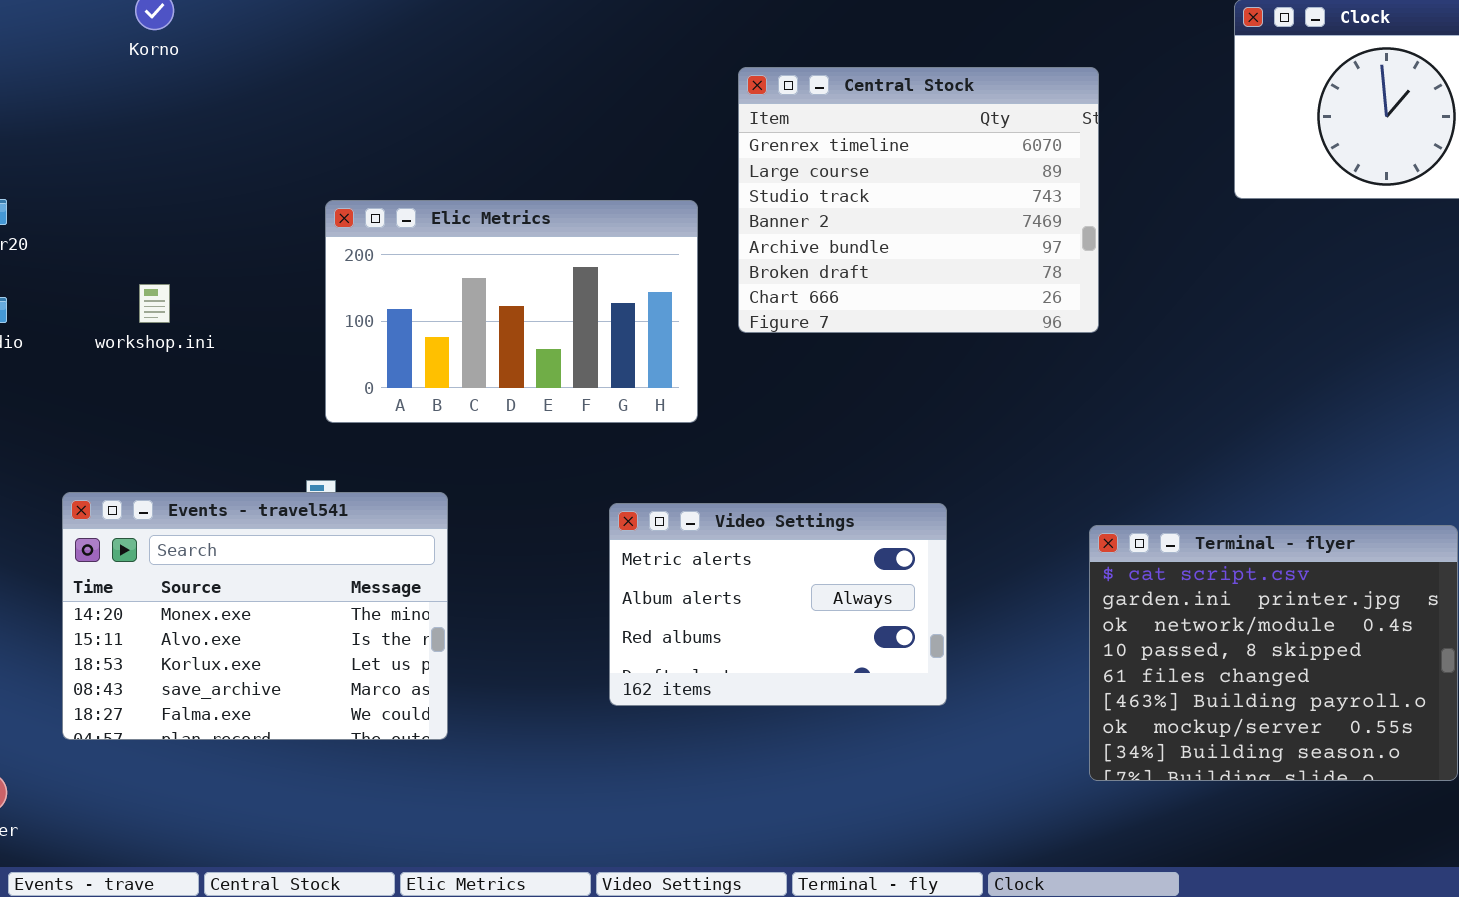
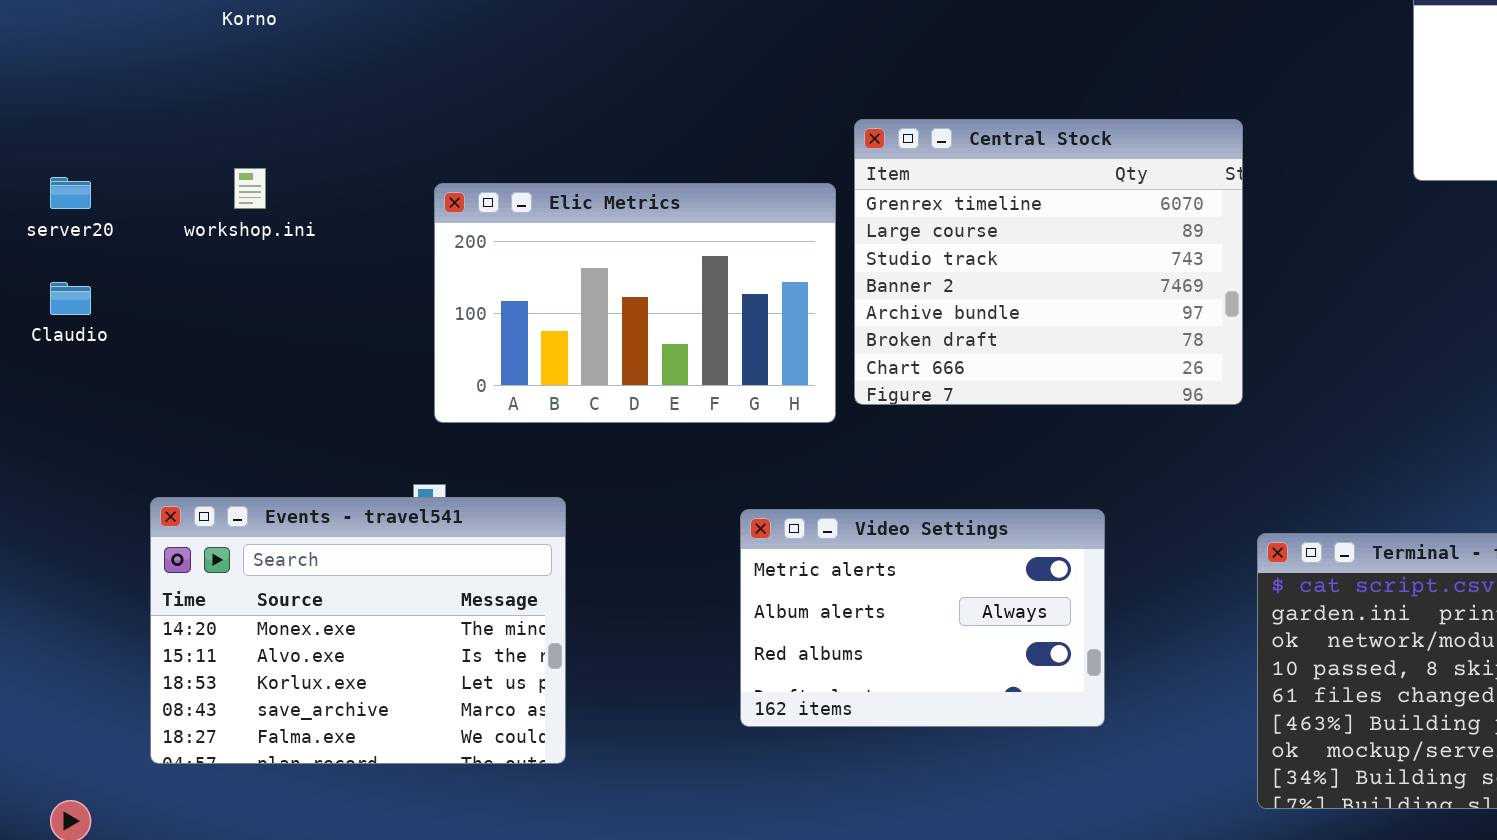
Central Stock: [738,67,1099,333] -> [854,119,1243,405], moved
workshop.ini: [139,284,170,323] -> [234,168,266,209], moved

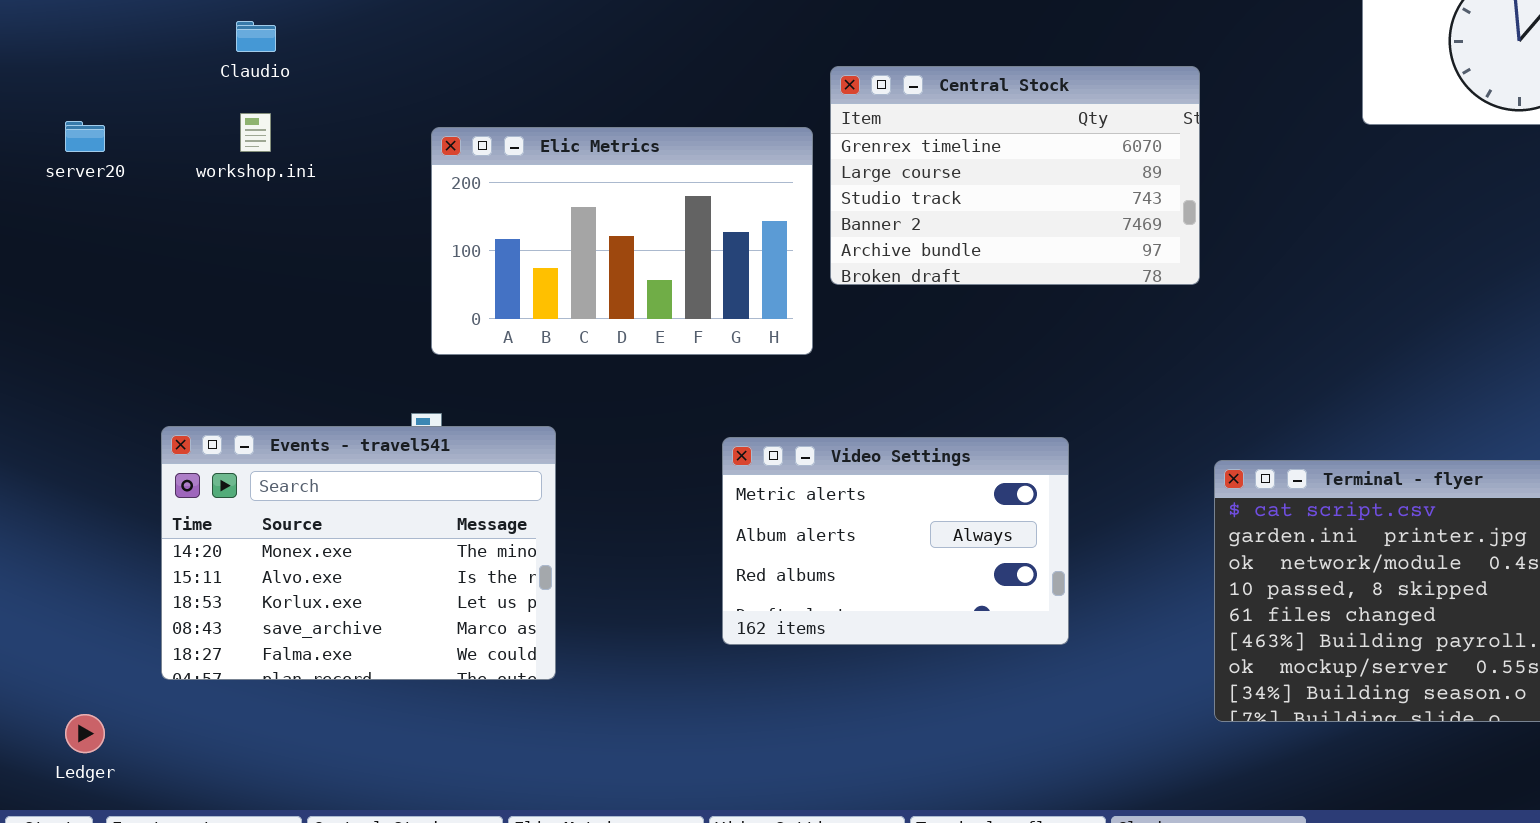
Central Stock: [854,119,1243,405] -> [830,66,1200,285], resized
Claudio: [50,282,91,315] -> [236,21,276,52], moved

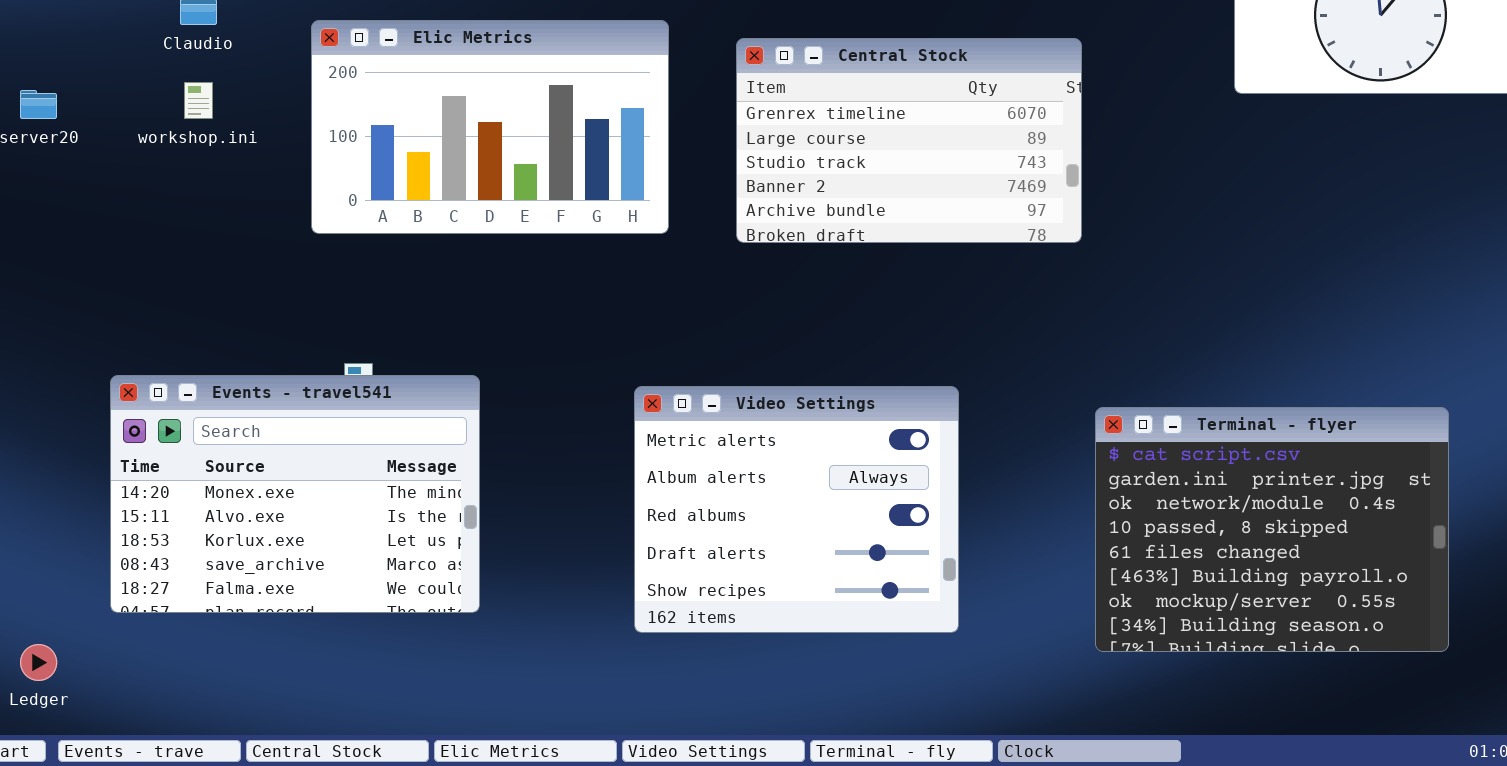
Elic Metrics: [431,127,813,355] -> [311,20,669,234], moved
Video Settings: [722,437,1069,645] -> [634,386,959,633], resized

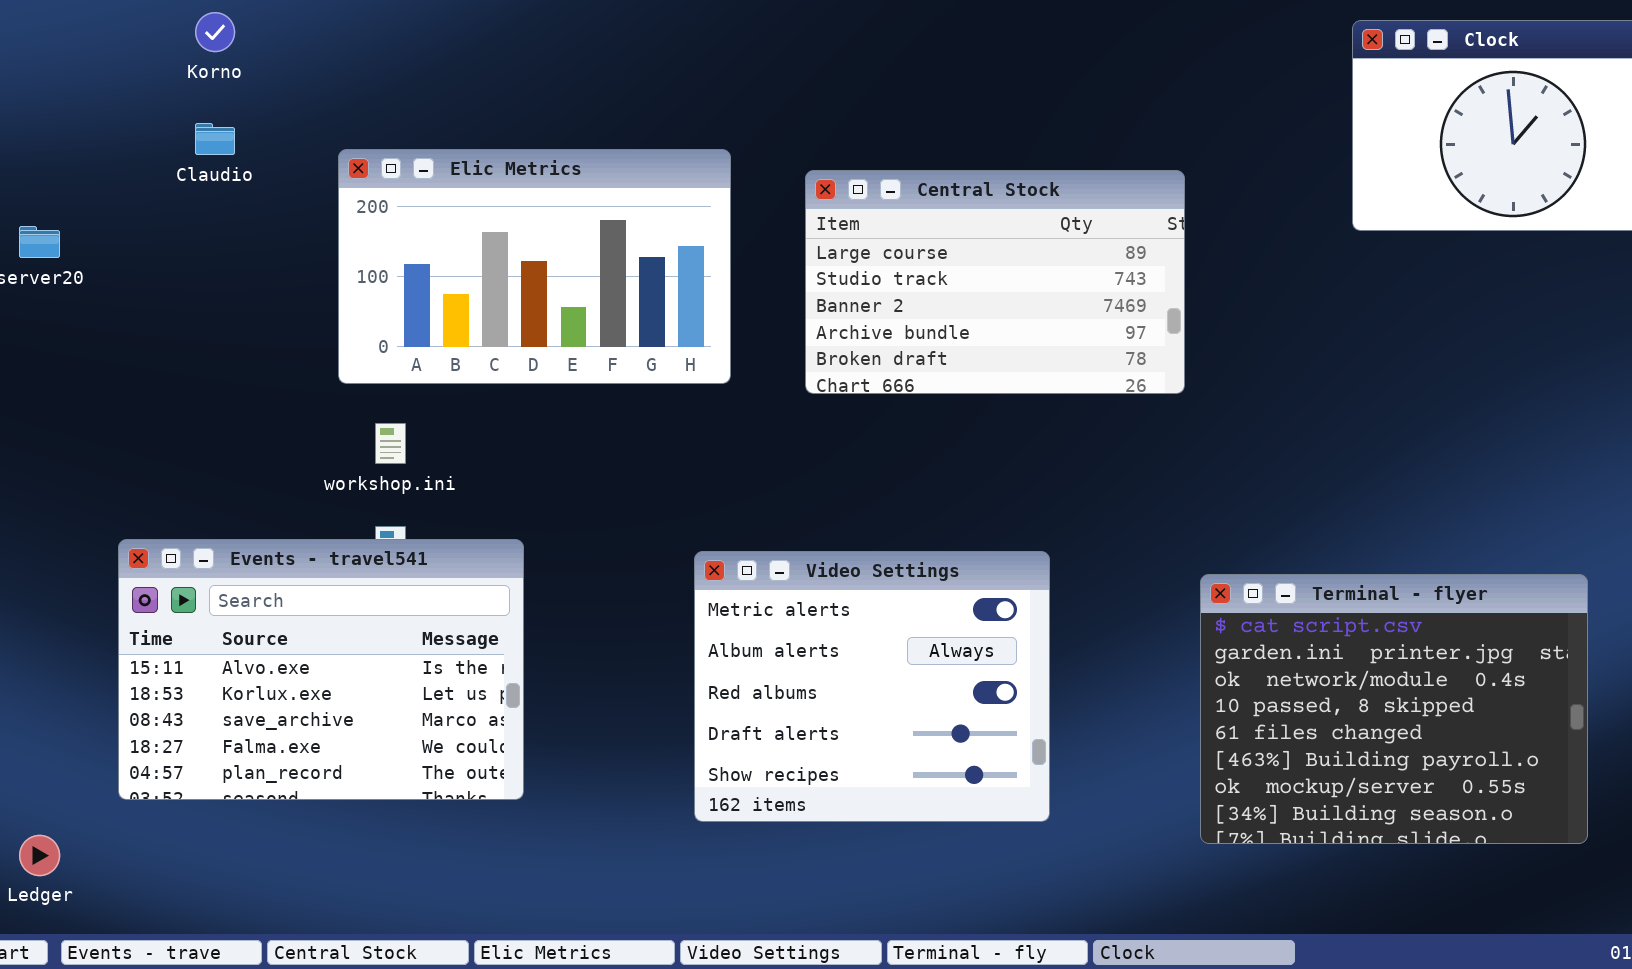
Central Stock: [736,38,1082,243] -> [805,170,1185,394], scrolled down 1 row
workshop.ini: [184,82,213,119] -> [375,423,406,464], moved
Events - travel541: [110,375,480,613] -> [118,539,524,800], scrolled down 1 row

